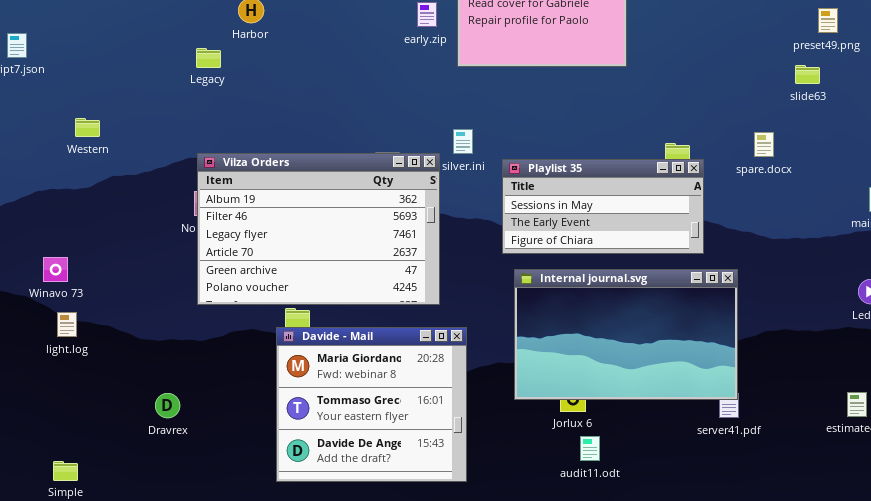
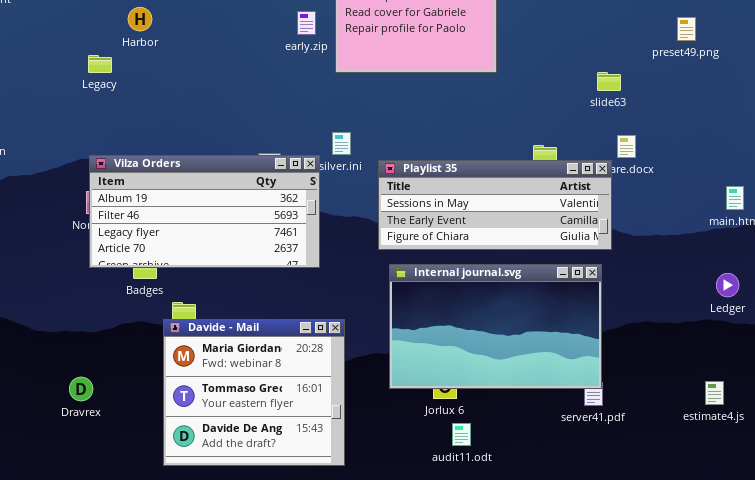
slide63: [795,65,820,84] -> [597,72,621,91], moved
Vilza Orders: [197,153,440,305] -> [89,155,320,268], resized
Playlist 35: [502,159,704,254] -> [378,160,612,250], resized
Dravrex: [155,393,180,418] -> [69,377,93,401], moved

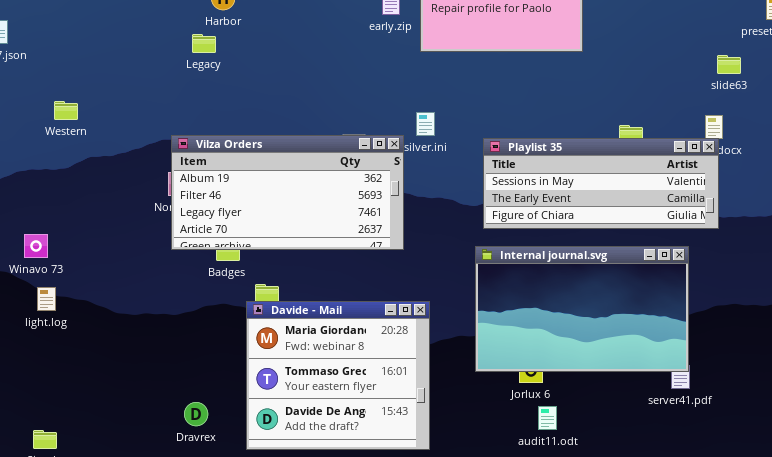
Legacy: [88,55,112,73] -> [192,34,216,53], moved
slide63: [597,72,621,91] -> [717,55,741,74], moved
Playlist 35: [378,160,612,250] -> [483,138,719,229], moved
Dravrex: [69,377,93,401] -> [184,402,208,426], moved

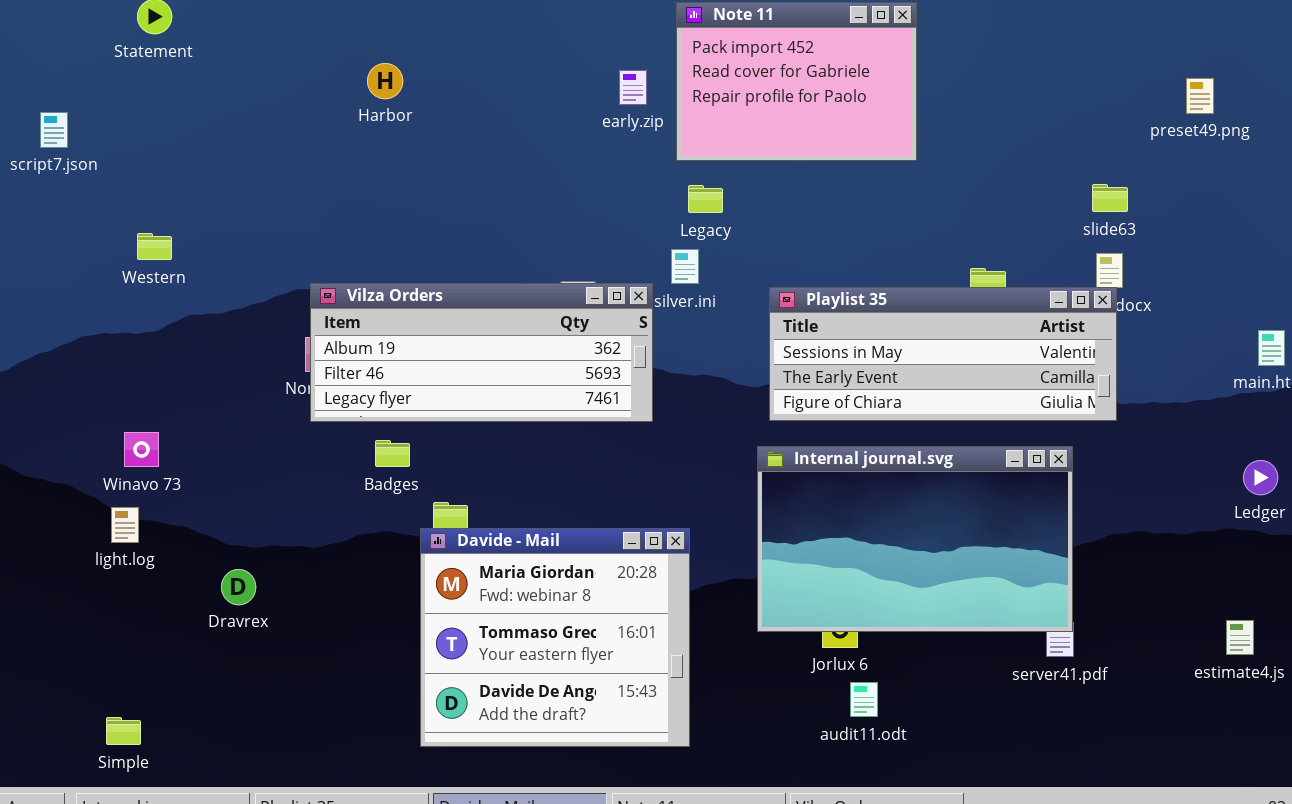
Legacy: [192,34,216,53] -> [688,185,723,213], moved
slide63: [717,55,741,74] -> [1092,184,1128,212], moved
Vilza Orders: [171,135,404,250] -> [310,283,653,422], resized
Winavo 73: [24,234,48,258] -> [124,432,159,467], moved
Dravrex: [184,402,208,426] -> [221,569,256,605], moved

